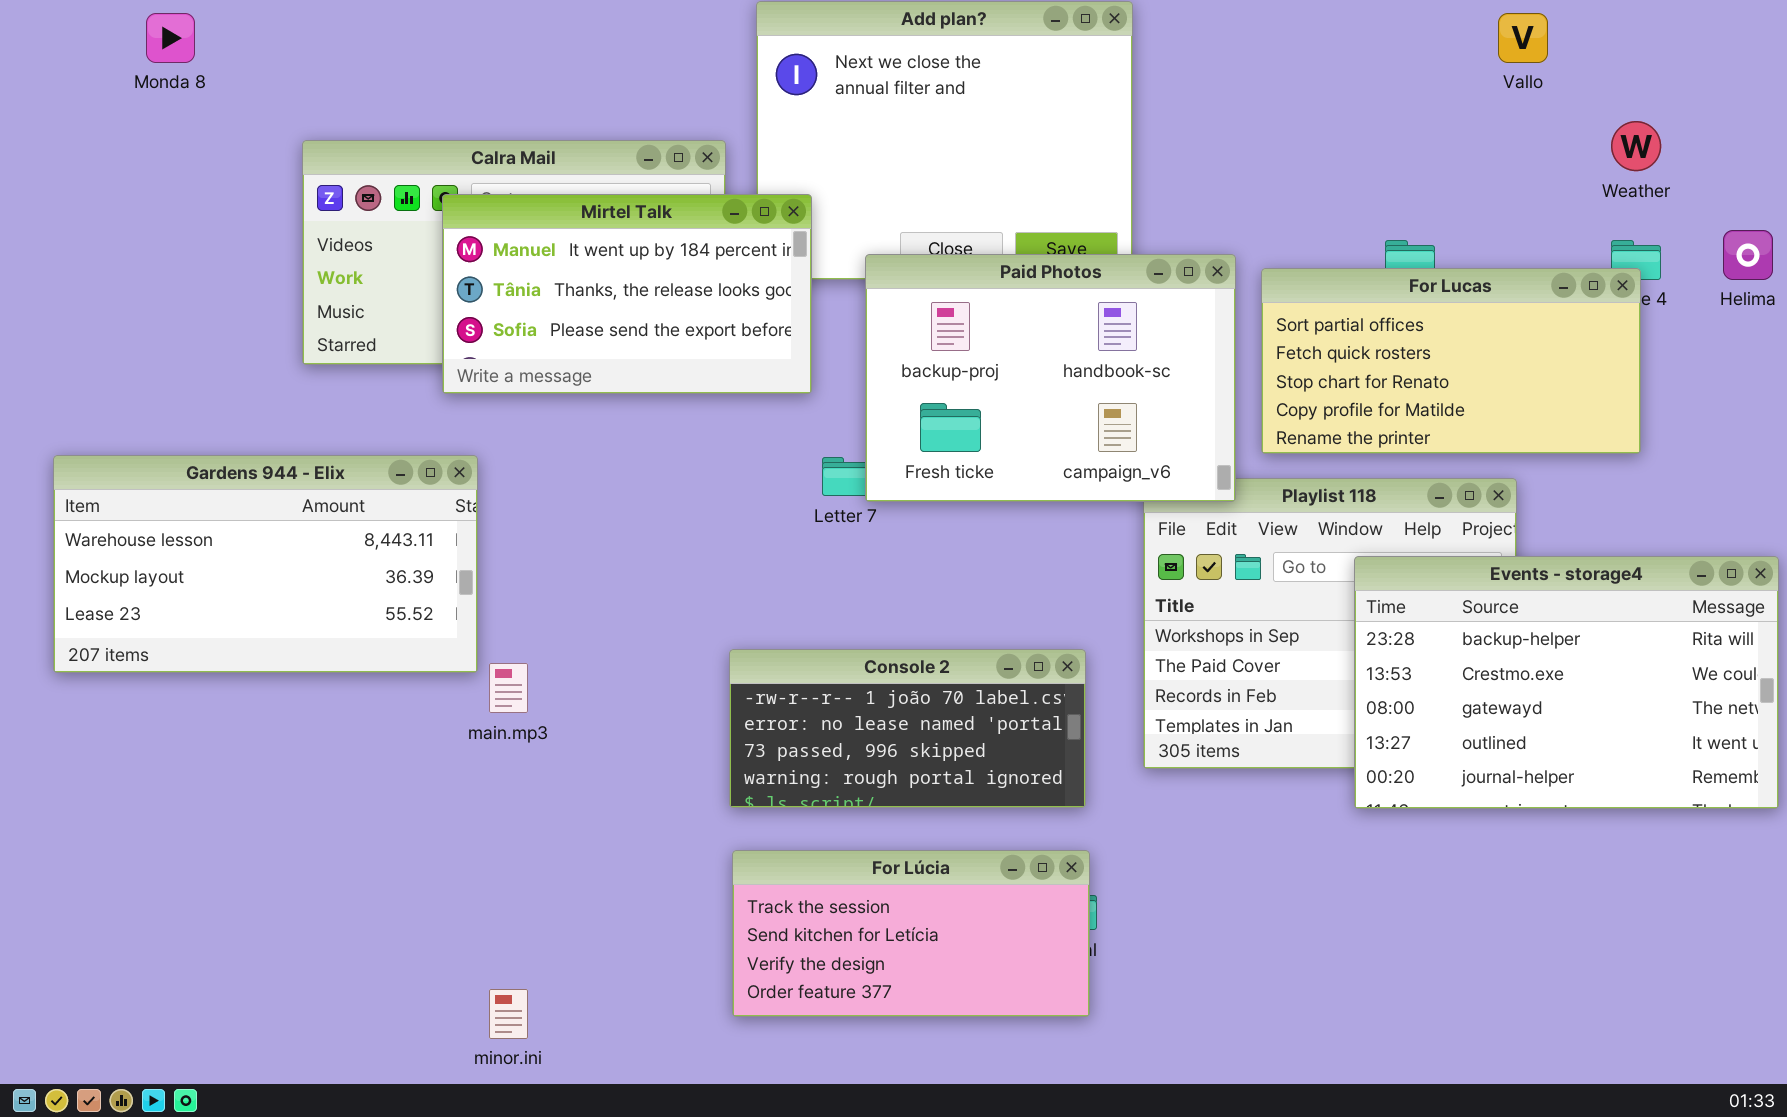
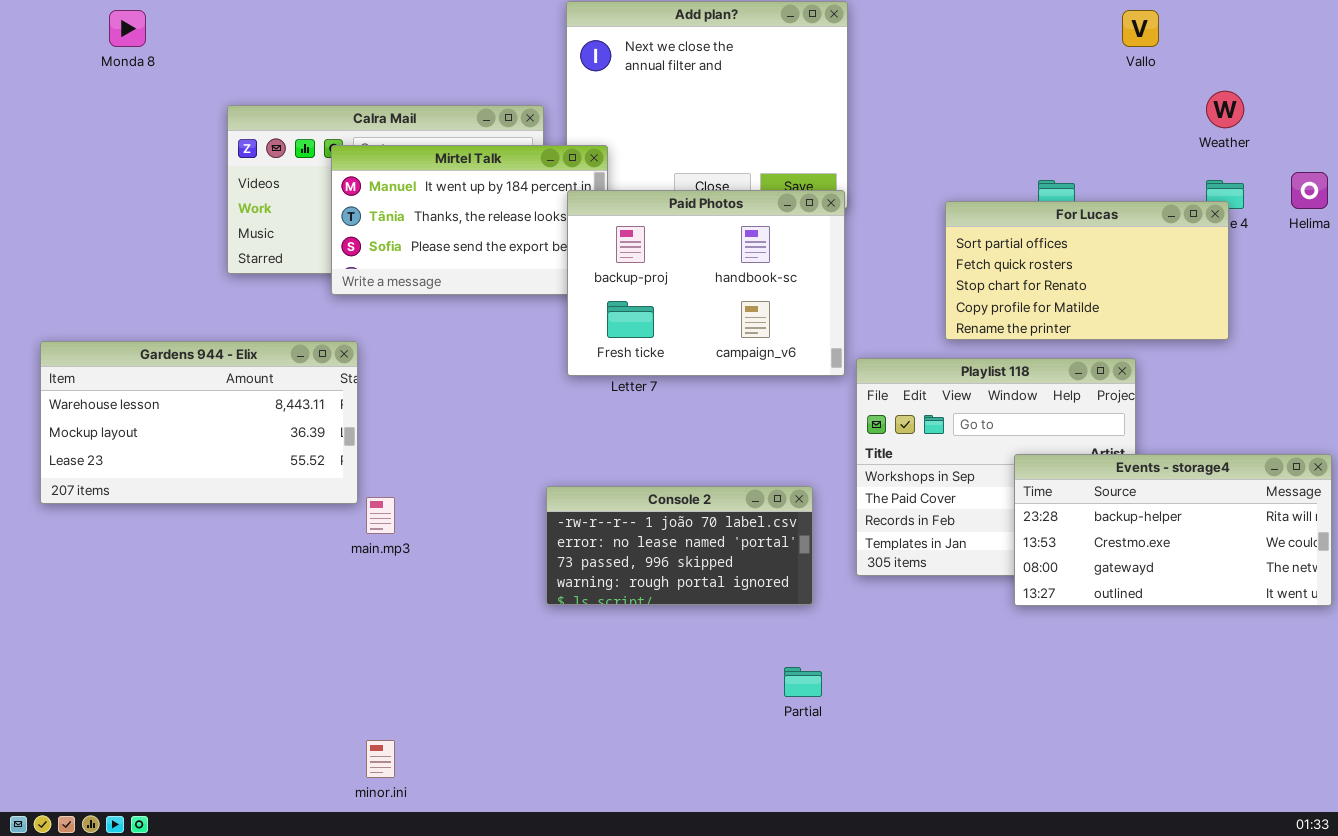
Paid Photos: [865,254,1236,502] -> [567,190,845,376], moved
Events - storage4: [1354,556,1779,809] -> [1014,454,1332,606], resized
For Lúcia: [732,850,1090,1017] -> none, closed

